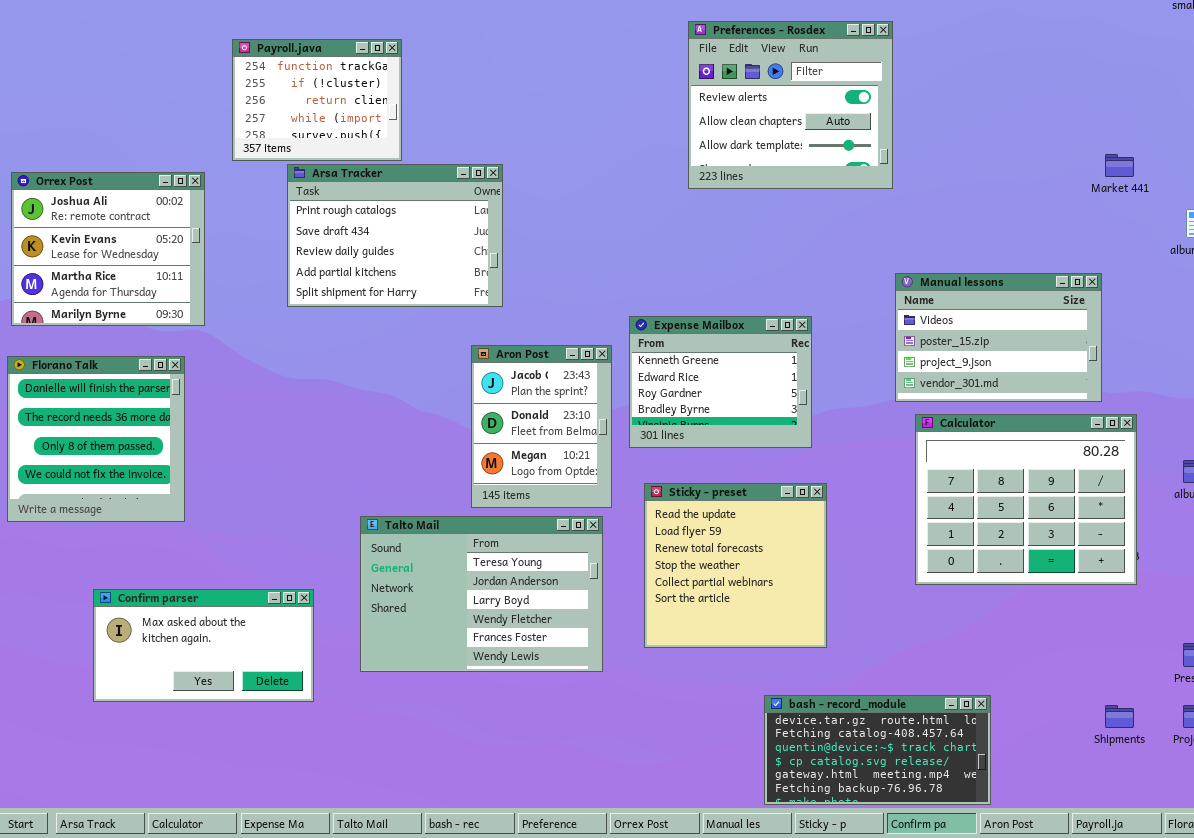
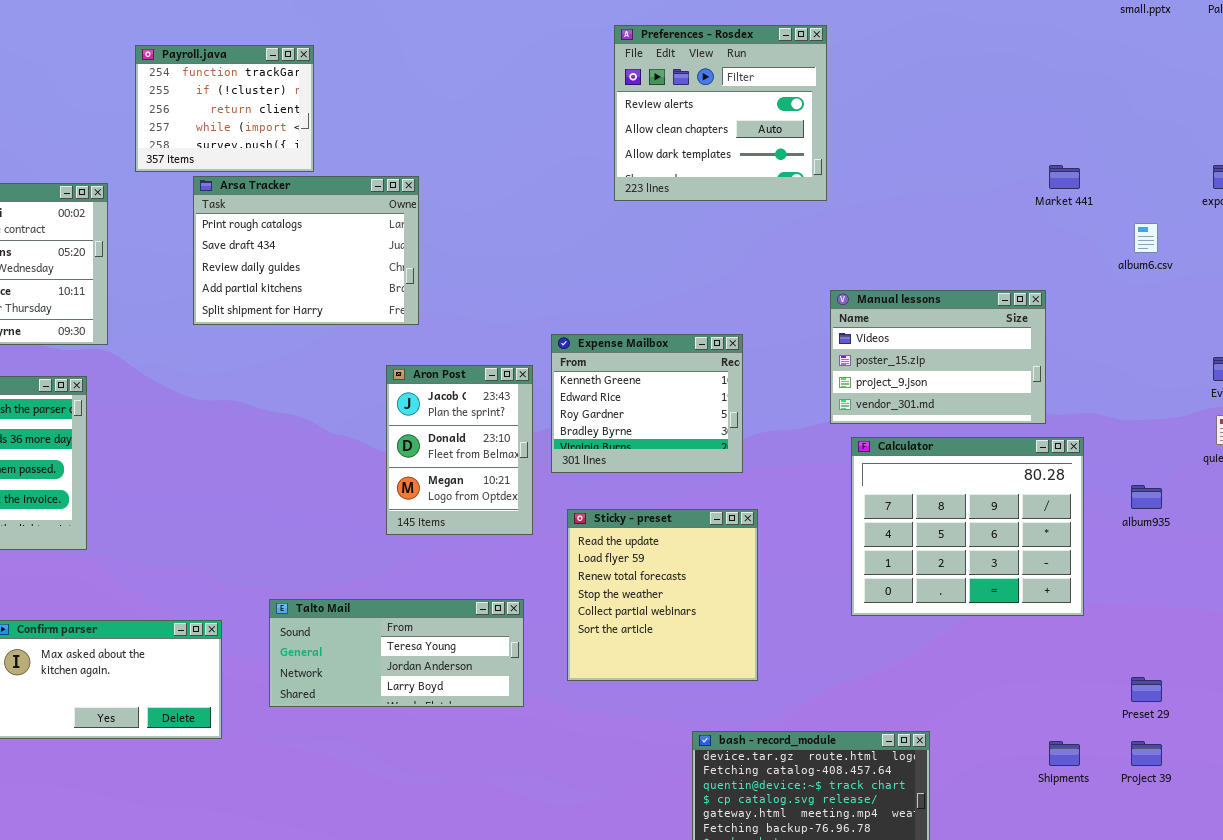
Talto Mail: [360,516,603,672] -> [269,599,524,707], resized

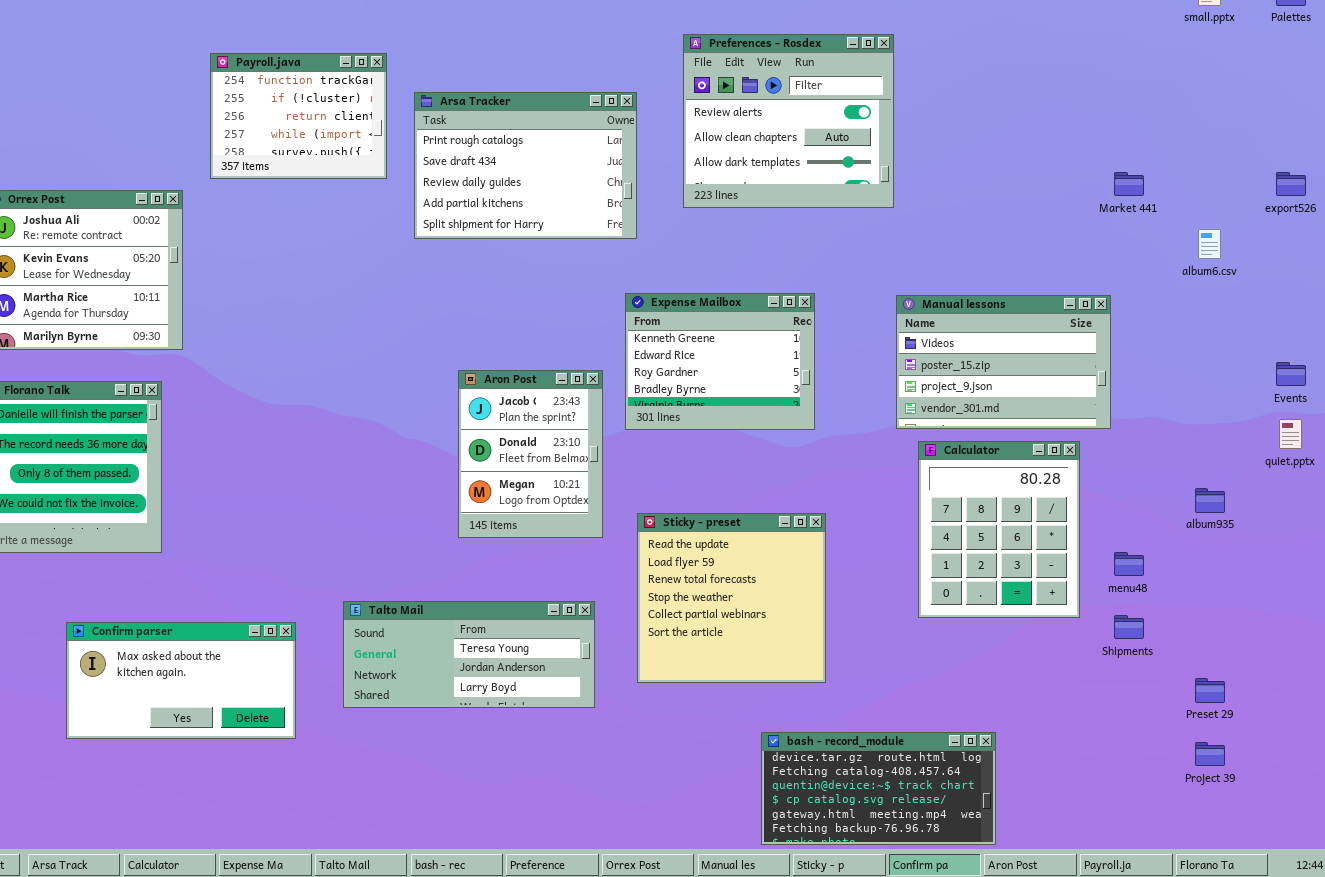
Arsa Tracker: [193,176,419,325] -> [414,92,637,239], moved
Expense Mailbox: [551,334,743,473] -> [625,293,815,430], moved
Calculator: [851,437,1084,616] -> [918,441,1080,618], resized
Shipments: [1049,741,1080,766] -> [1114,615,1144,639], moved

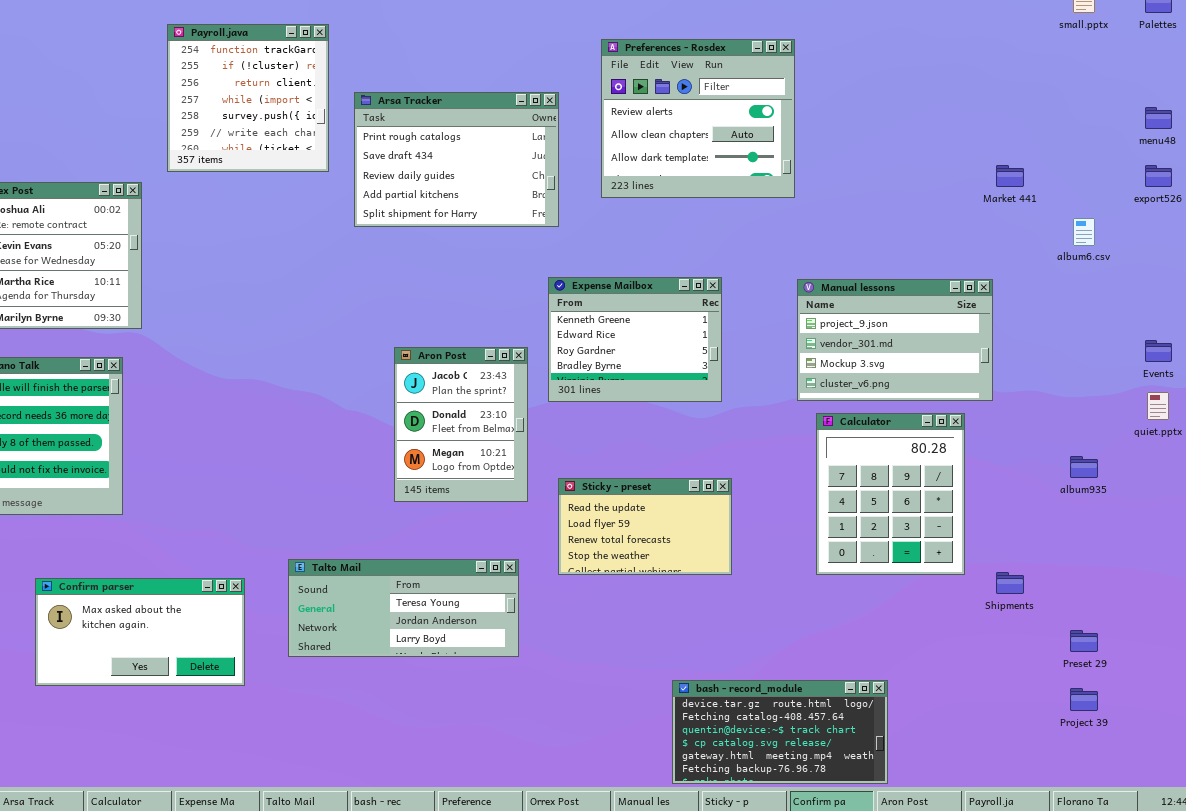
Payroll.java: [210,53,387,179] -> [167,24,329,172], resized
Manual lessons: [896,295,1111,429] -> [797,279,993,401], scrolled down 2 rows
Sticky - preset: [637,513,826,683] -> [558,478,732,575], resized
menu48: [1114,552,1144,576] -> [1145,107,1172,129], moved

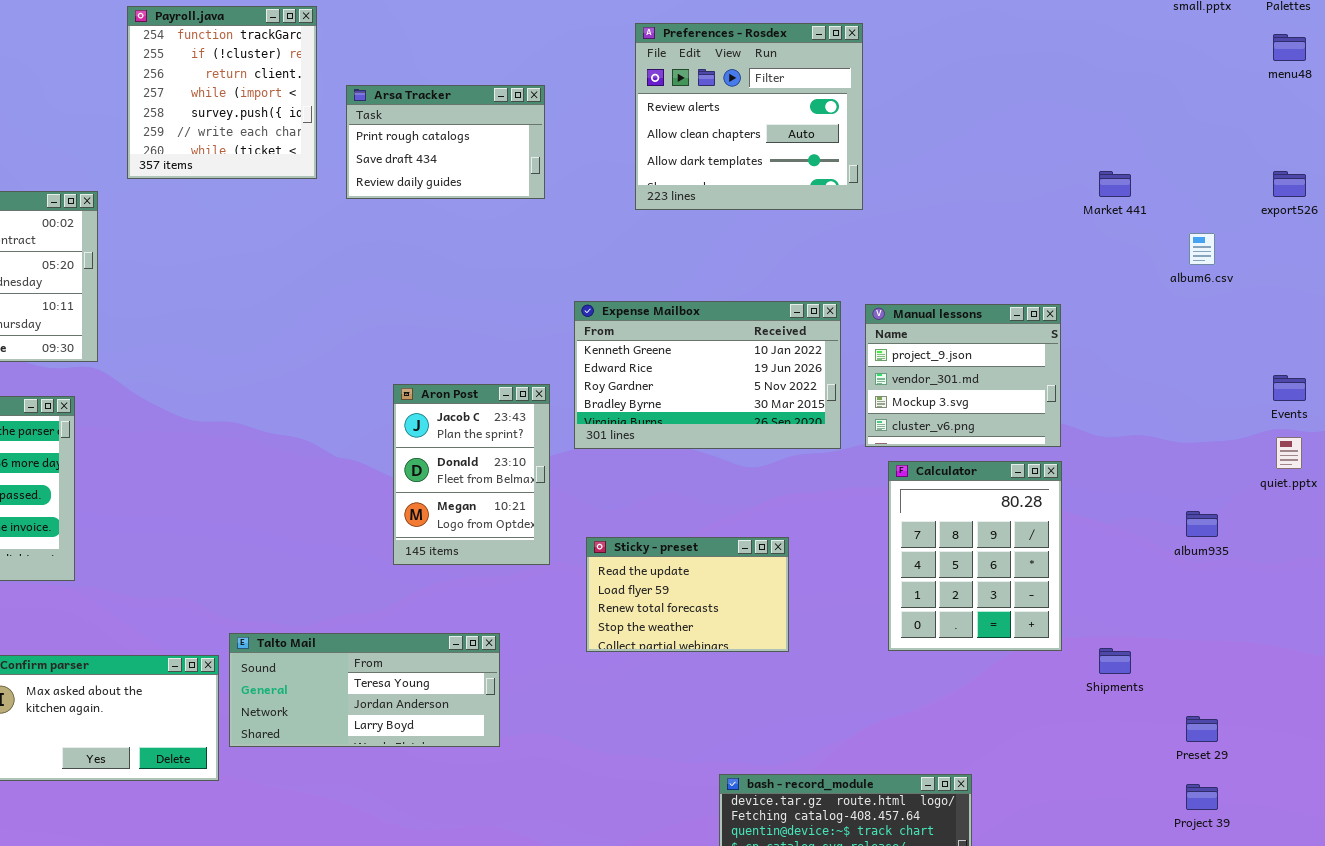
Arsa Tracker: [354,92,559,227] -> [346,85,545,199], resized
menu48: [1145,107,1172,129] -> [1273,34,1306,61], moved
Expense Mailbox: [548,277,722,402] -> [574,301,841,449], resized
Manual lessons: [797,279,993,401] -> [865,304,1061,447], resized
Talto Mail: [288,559,519,657] -> [229,633,500,747], moved

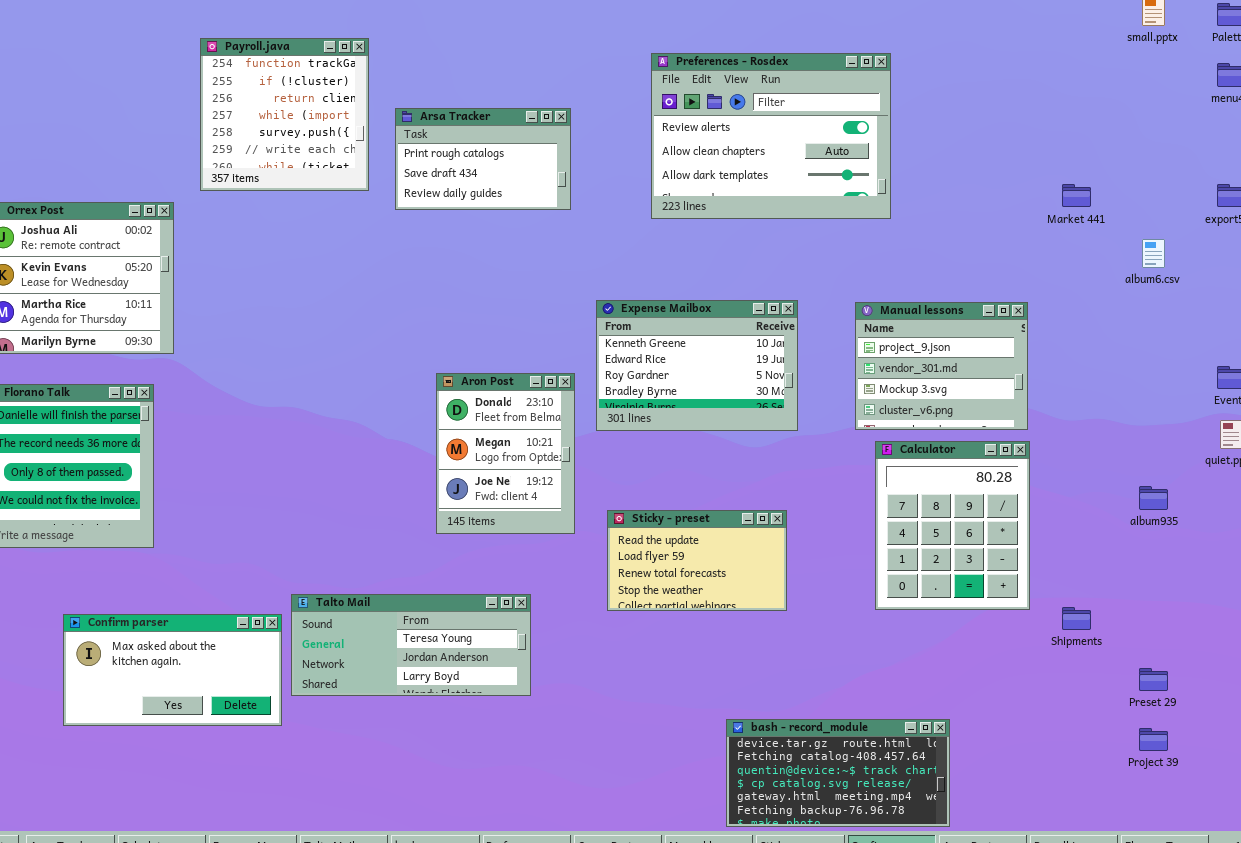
Preferences - Rosdex: [635,23,863,210] -> [651,53,891,219], resized
Expense Mailbox: [574,301,841,449] -> [596,300,798,431], resized
Aron Post: [393,384,550,565] -> [436,373,575,534], scrolled down 1 row

